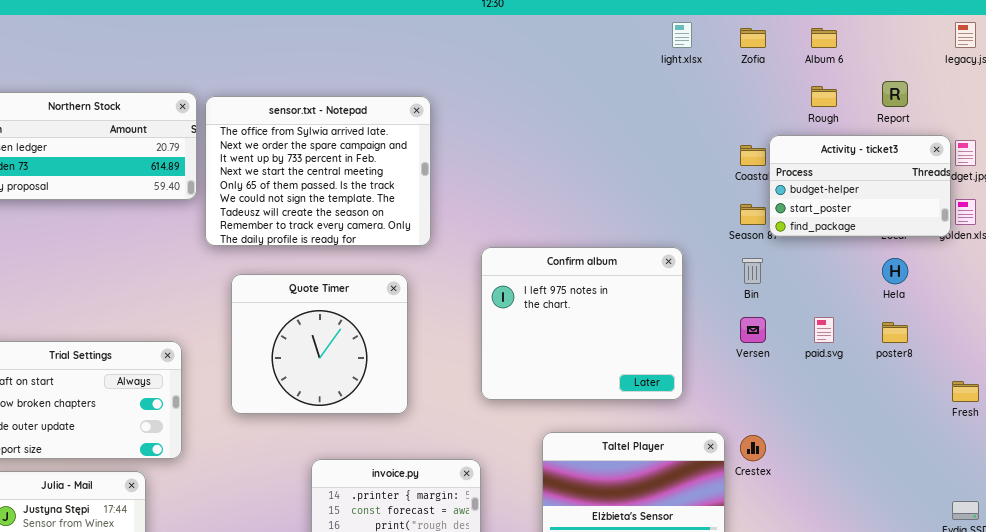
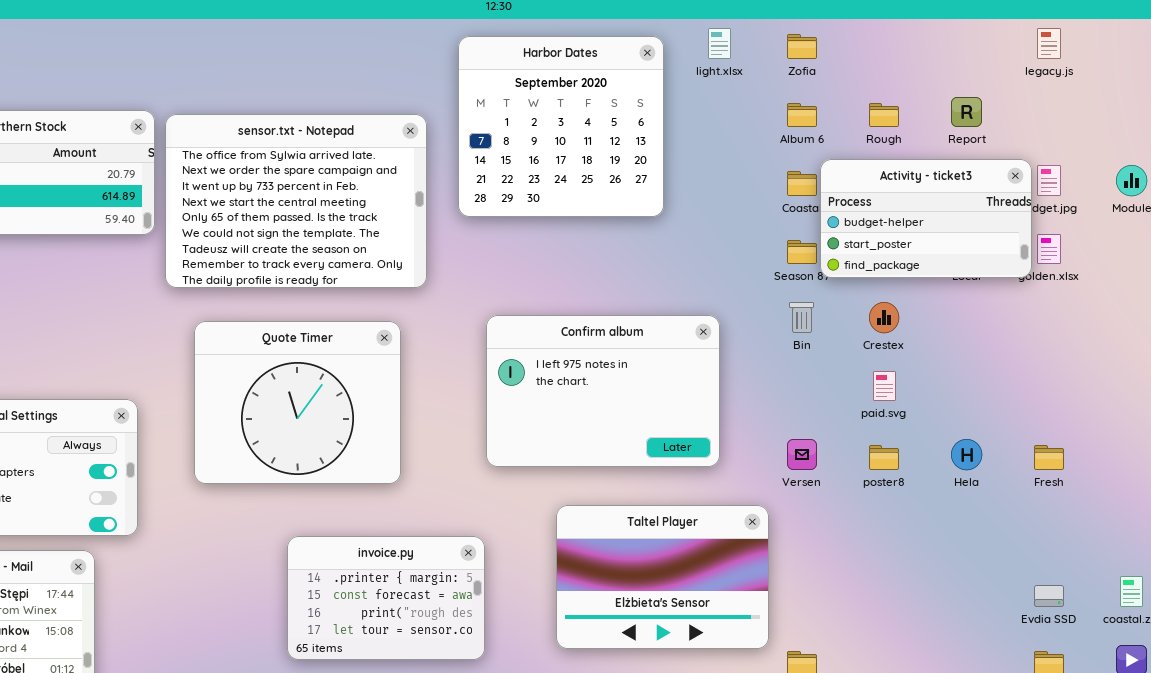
Album 6: [811,28,837,48] -> [787,103,817,127], moved
Harbor Dates: none -> [458,36,664,217], opened
Confirm album: [481,247,683,400] -> [486,315,720,467], resized
Hela: [882,258,908,284] -> [951,439,982,470], moved
Versen: [740,317,766,343] -> [787,439,817,470], moved
poster8: [882,322,908,343] -> [869,445,899,470], moved
Crestex: [740,435,766,461] -> [869,302,899,333], moved

